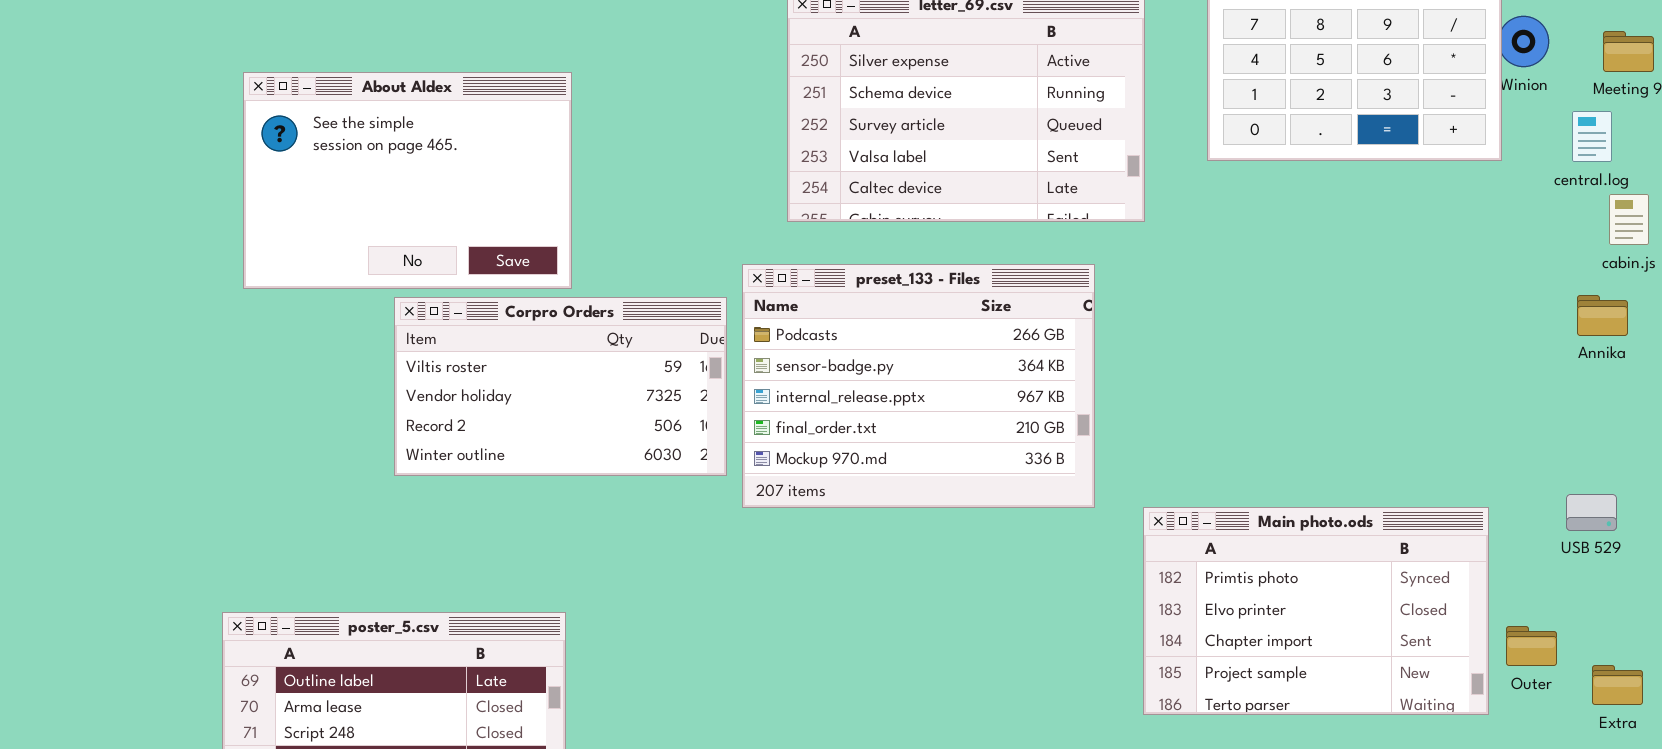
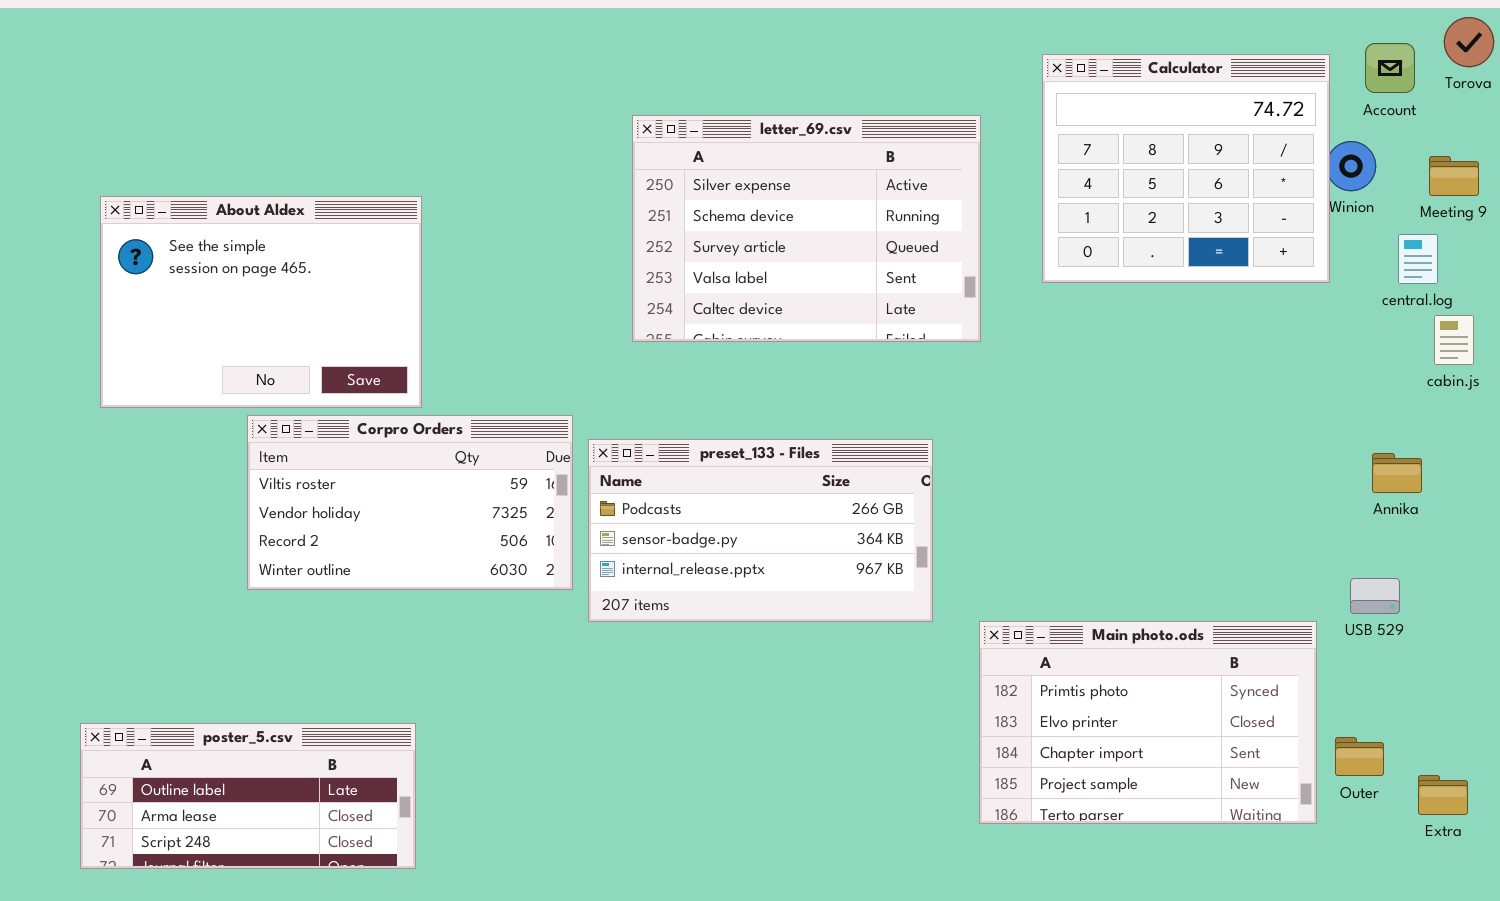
preset_133 - Files: [742,264,1095,508] -> [588,439,933,622], resized
Annika: [1577,295,1628,336] -> [1372,453,1422,493], moved
USB 529: [1566,494,1617,531] -> [1350,578,1400,614], moved

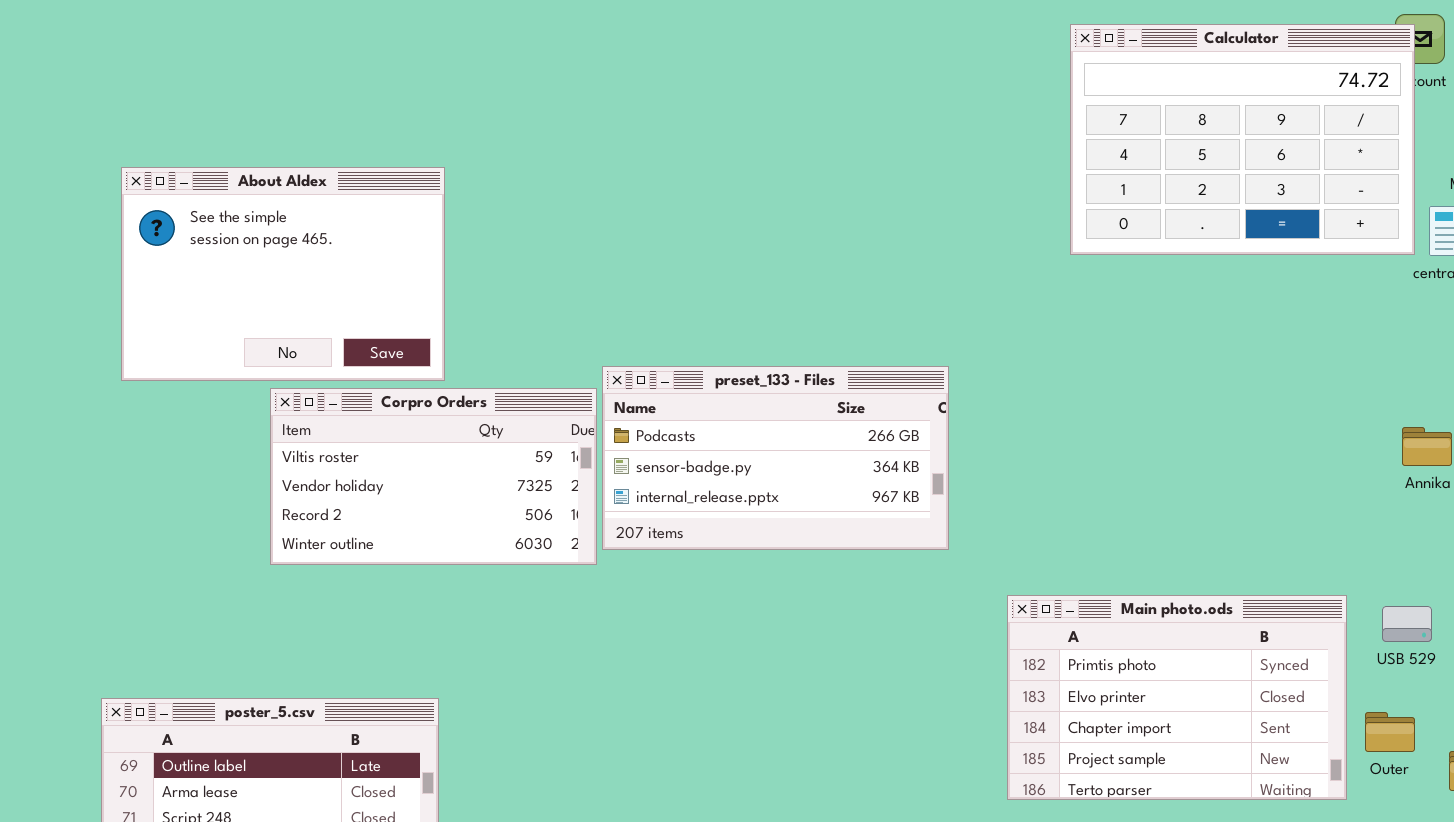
Calculator: [1042,54,1330,283] -> [1070,24,1415,255], resized
letter_69.csv: [632,115,981,342] -> none, closed
preset_133 - Files: [588,439,933,622] -> [602,366,949,550], moved
USB 529: [1350,578,1400,614] -> [1382,606,1432,642], moved

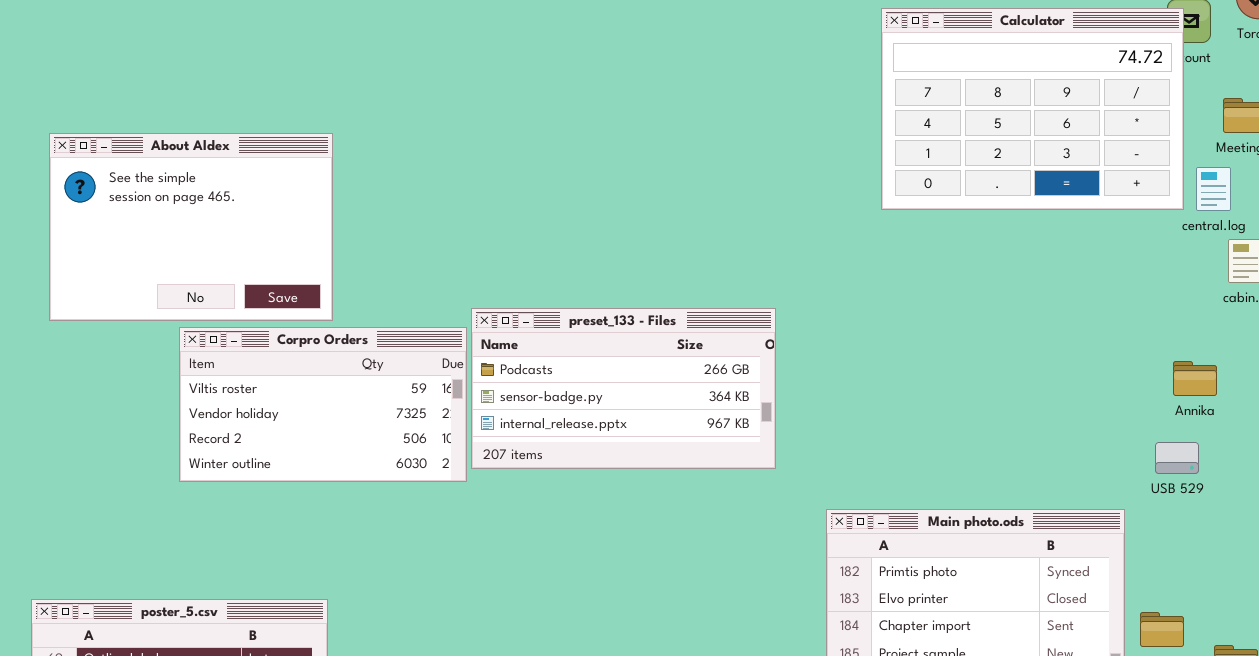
USB 529: [1382,606,1432,642] -> [1155,442,1199,474], moved

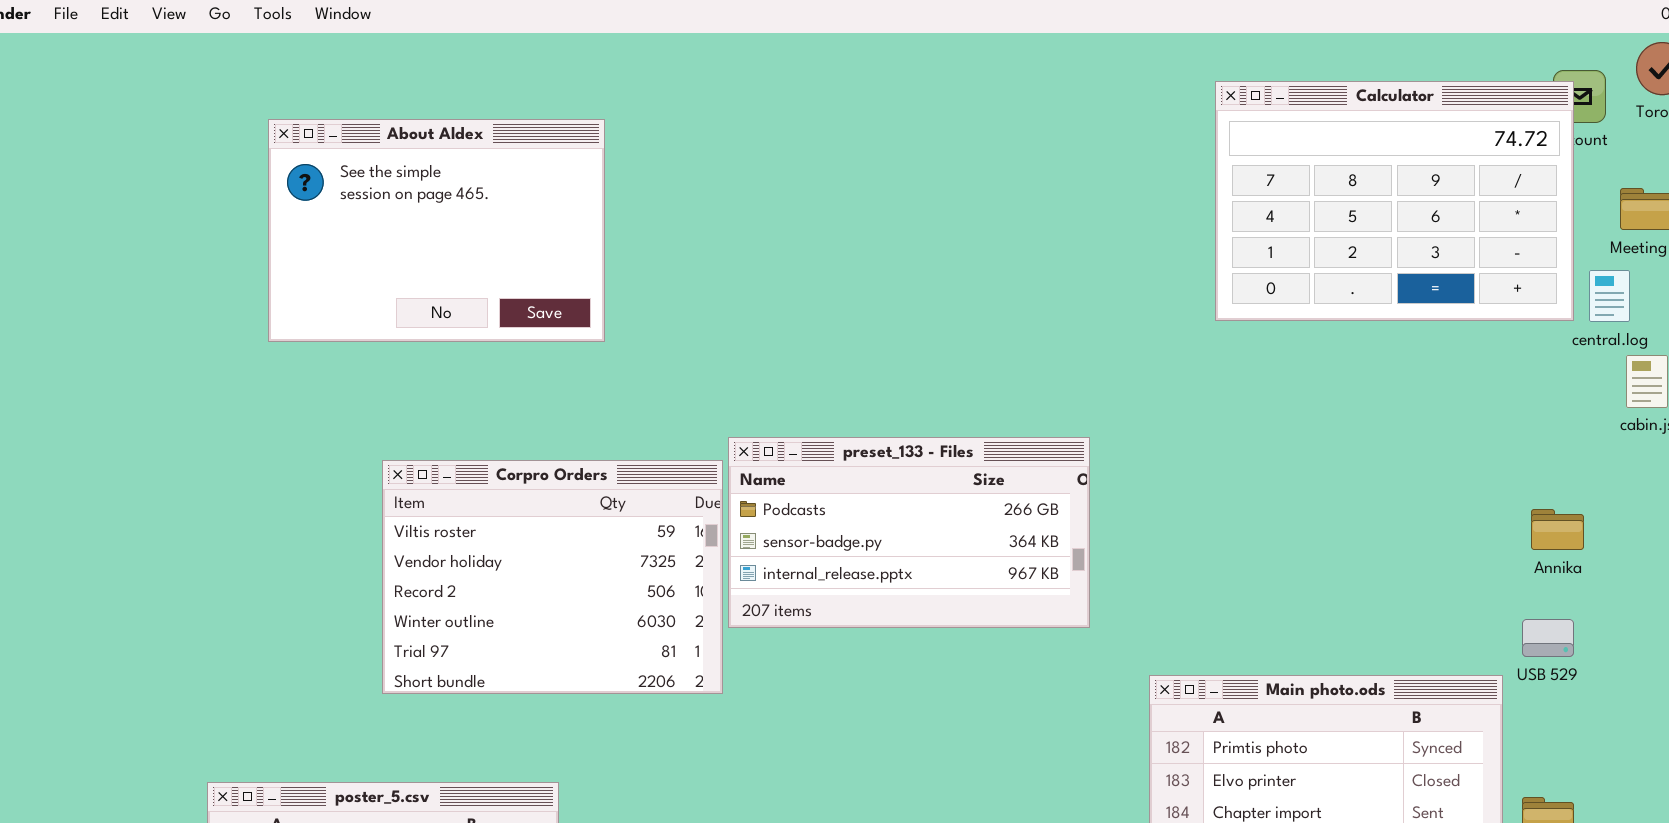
About Aldex: [49,133,333,321] -> [268,119,605,342], moved
Corpro Orders: [179,327,467,482] -> [382,460,723,694], resized
Annika: [1173,361,1217,396] -> [1531,509,1584,550], moved
USB 529: [1155,442,1199,474] -> [1522,619,1574,657], moved

